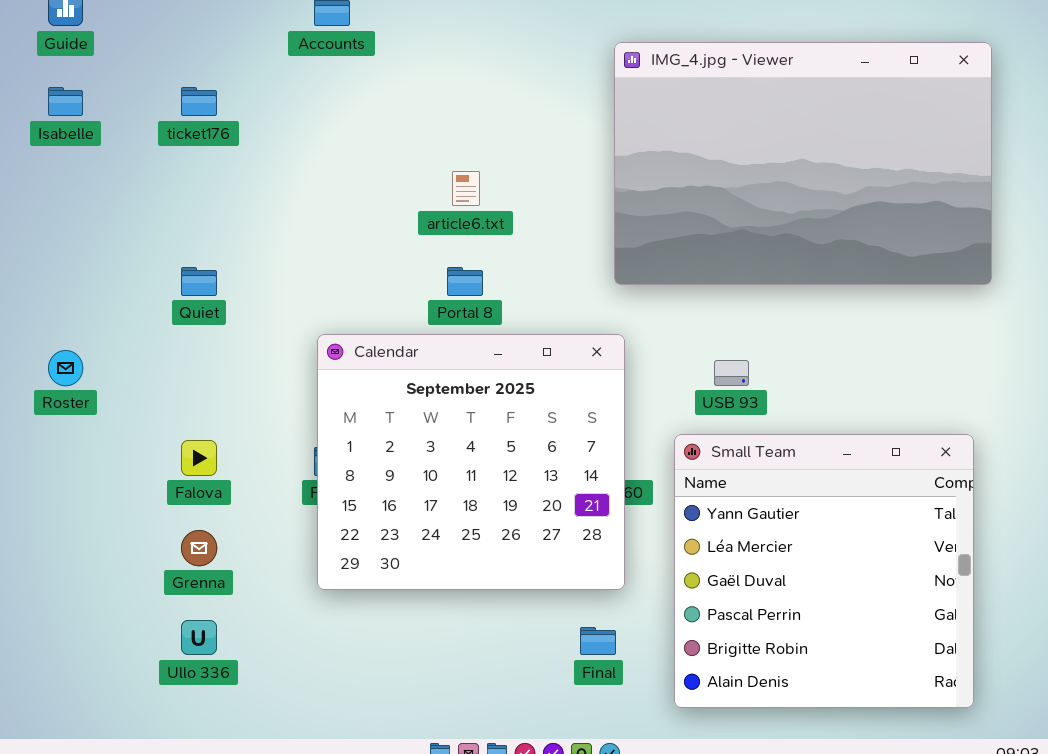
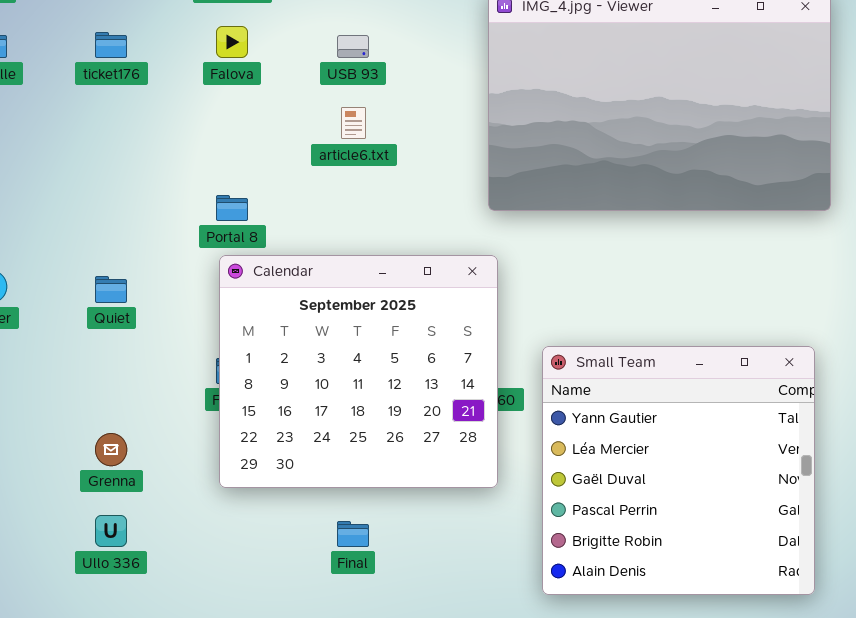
Quiet: [181,267,217,296] -> [95,276,127,303], moved
Portal 8: [447,267,483,296] -> [216,195,248,221], moved
USB 93: [714,360,749,386] -> [337,35,369,58], moved
Falova: [181,440,217,476] -> [216,26,248,58], moved
Final: [580,627,616,655] -> [337,521,369,547], moved

